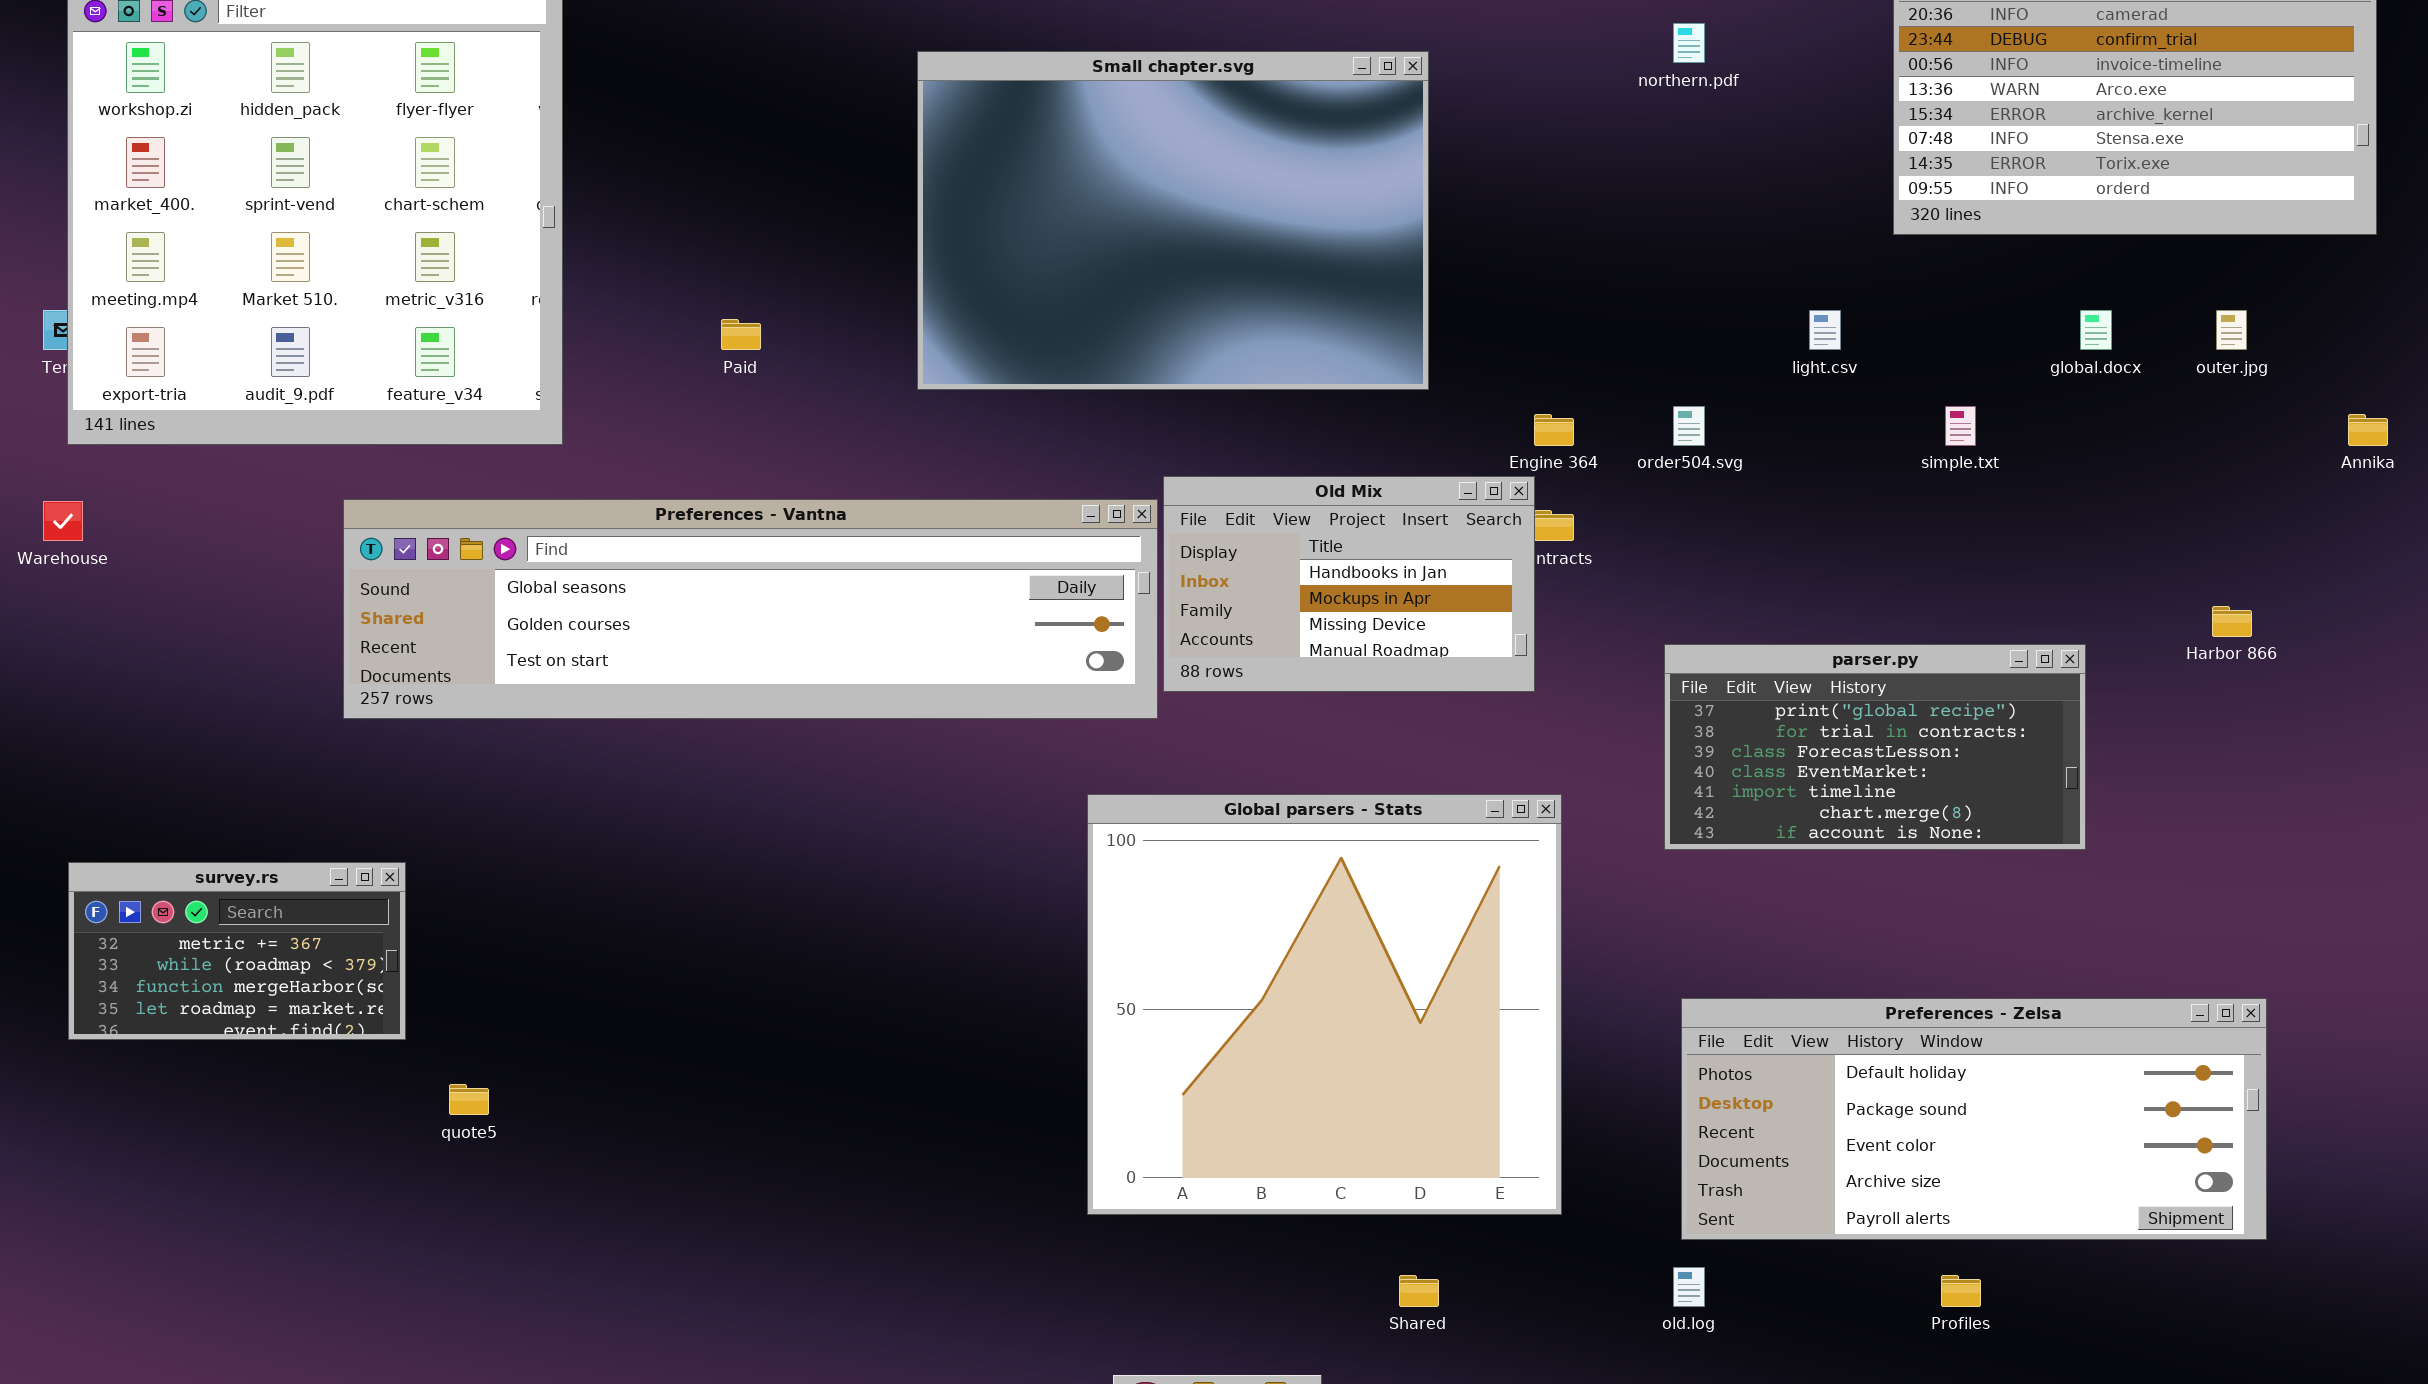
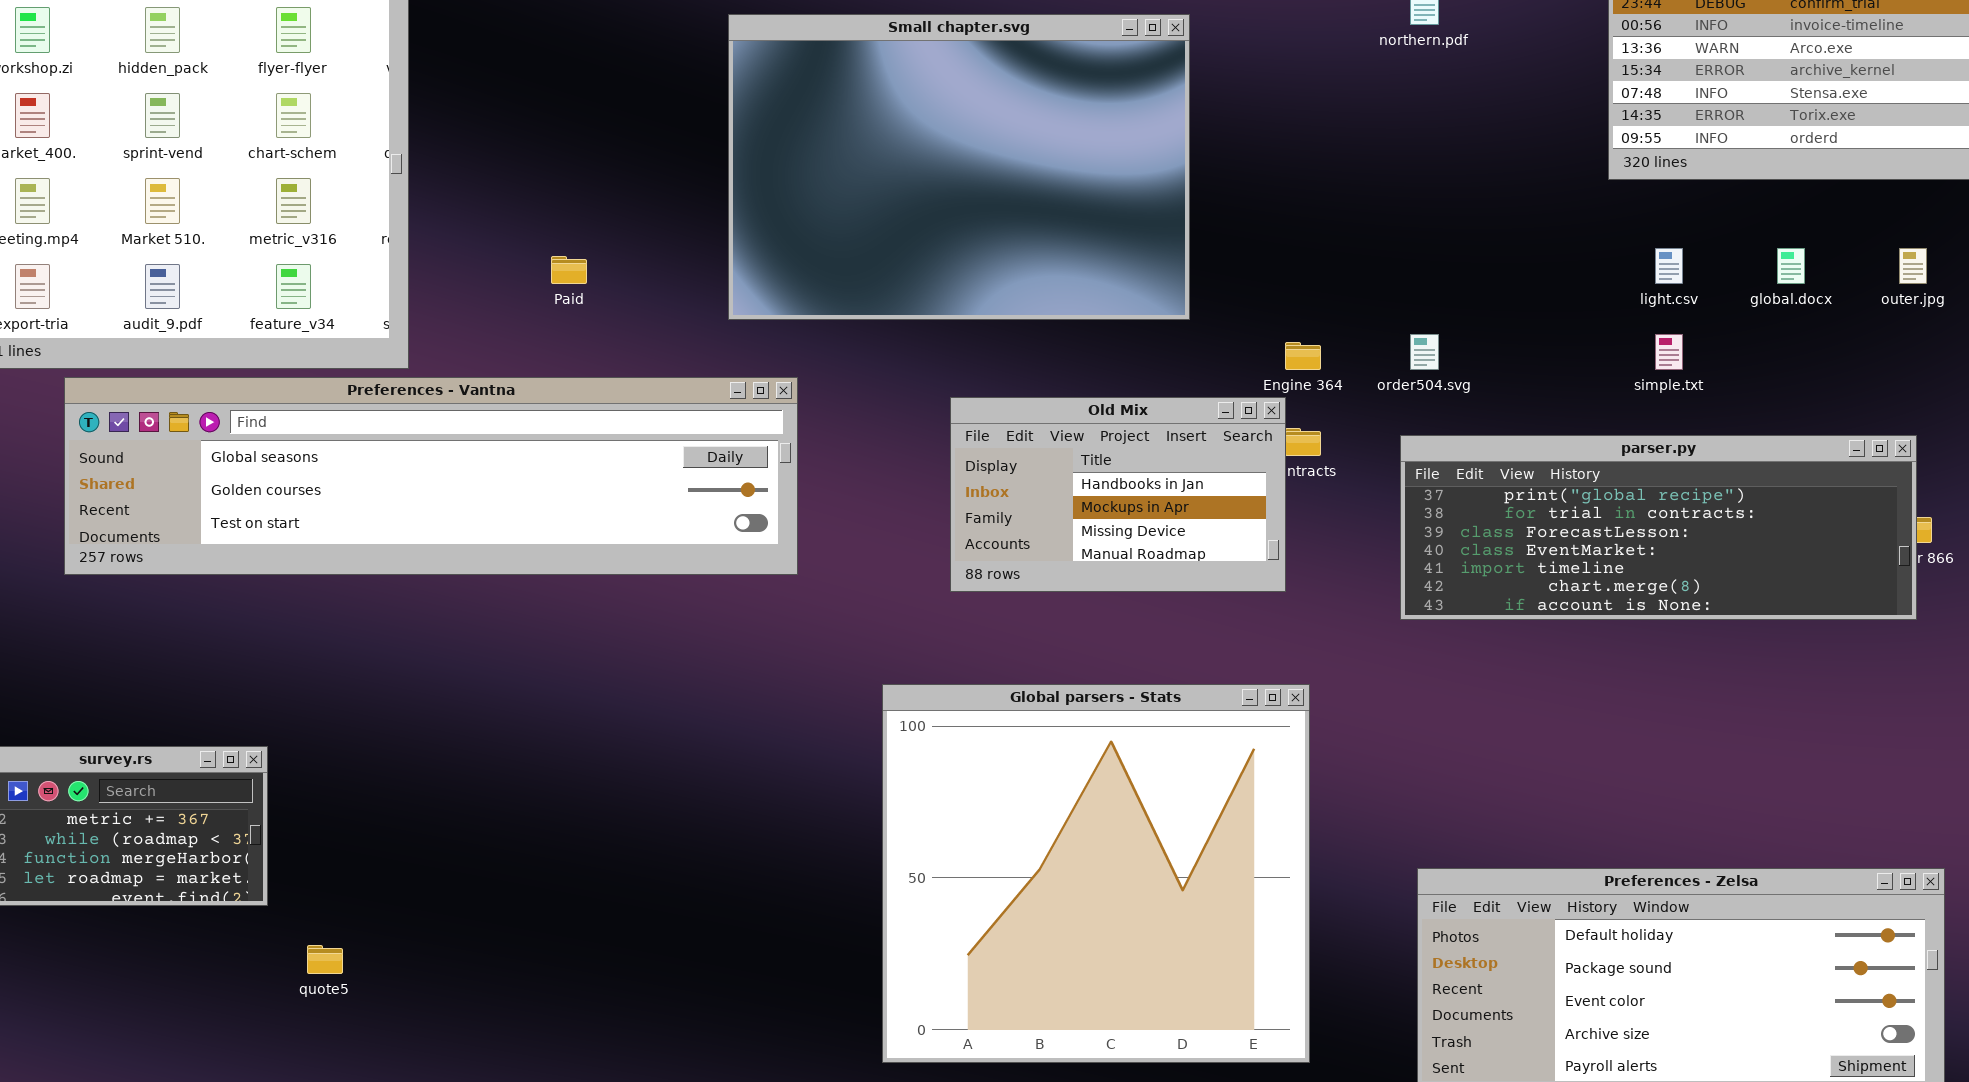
light.csv: [1809,310,1841,350] -> [1655,248,1683,284], moved
Preferences - Vantna: [343,499,1158,719] -> [64,377,798,575], moved
parser.py: [1664,644,2086,850] -> [1400,435,1917,620], moved, resized

